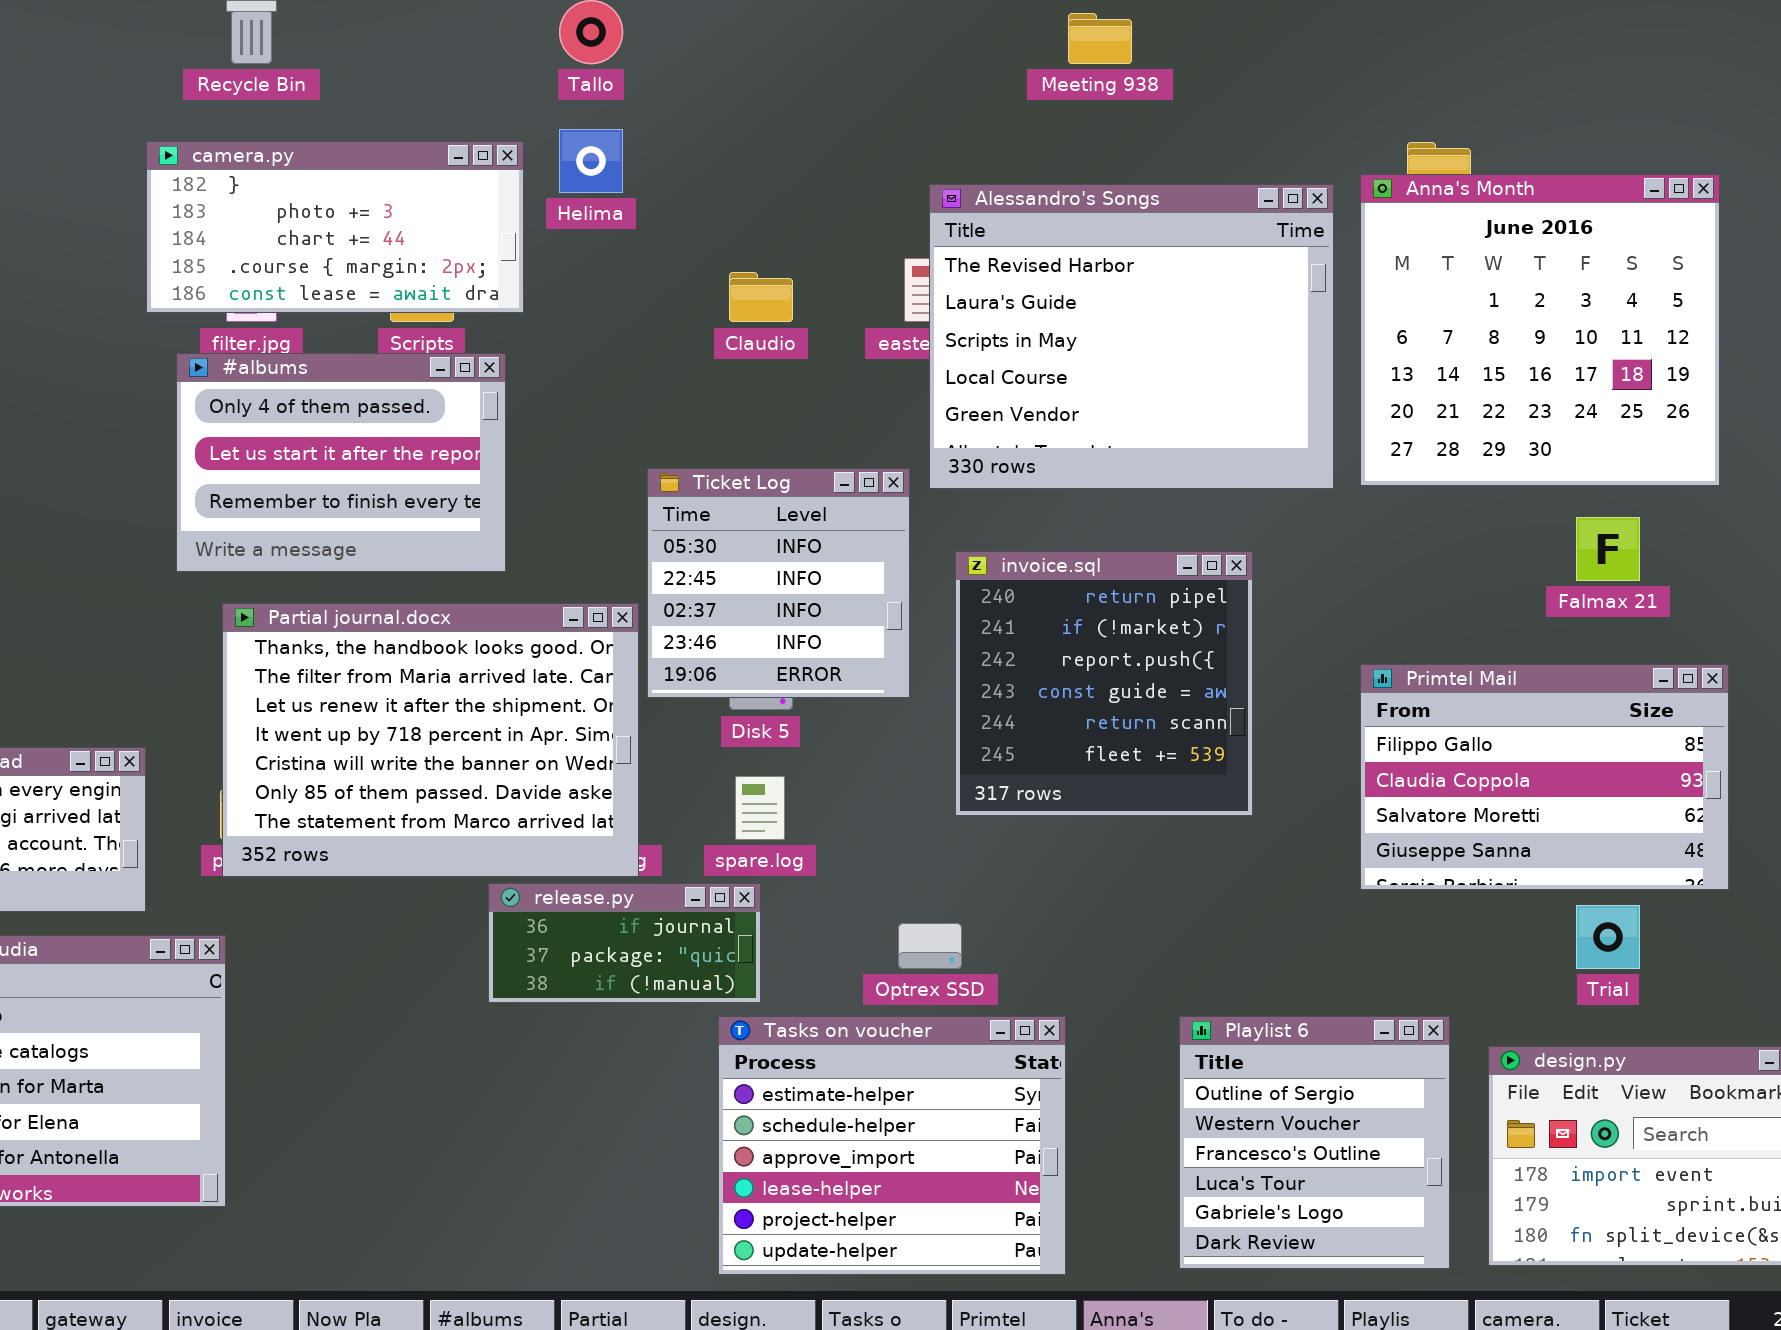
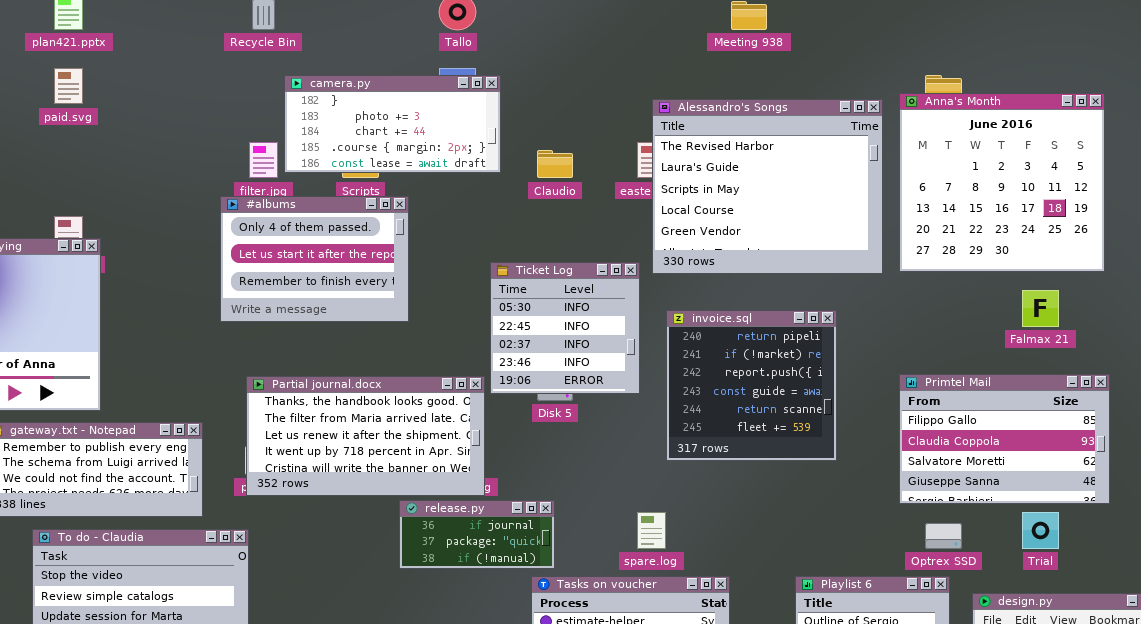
camera.py: [146,141,524,313] -> [284,75,501,173], moved
Partial journal.docx: [222,603,639,877] -> [246,376,485,496], resized
spare.log: [735,776,785,840] -> [637,512,666,549], moved
Optrex SSD: [898,923,962,969] -> [925,523,962,549], moved

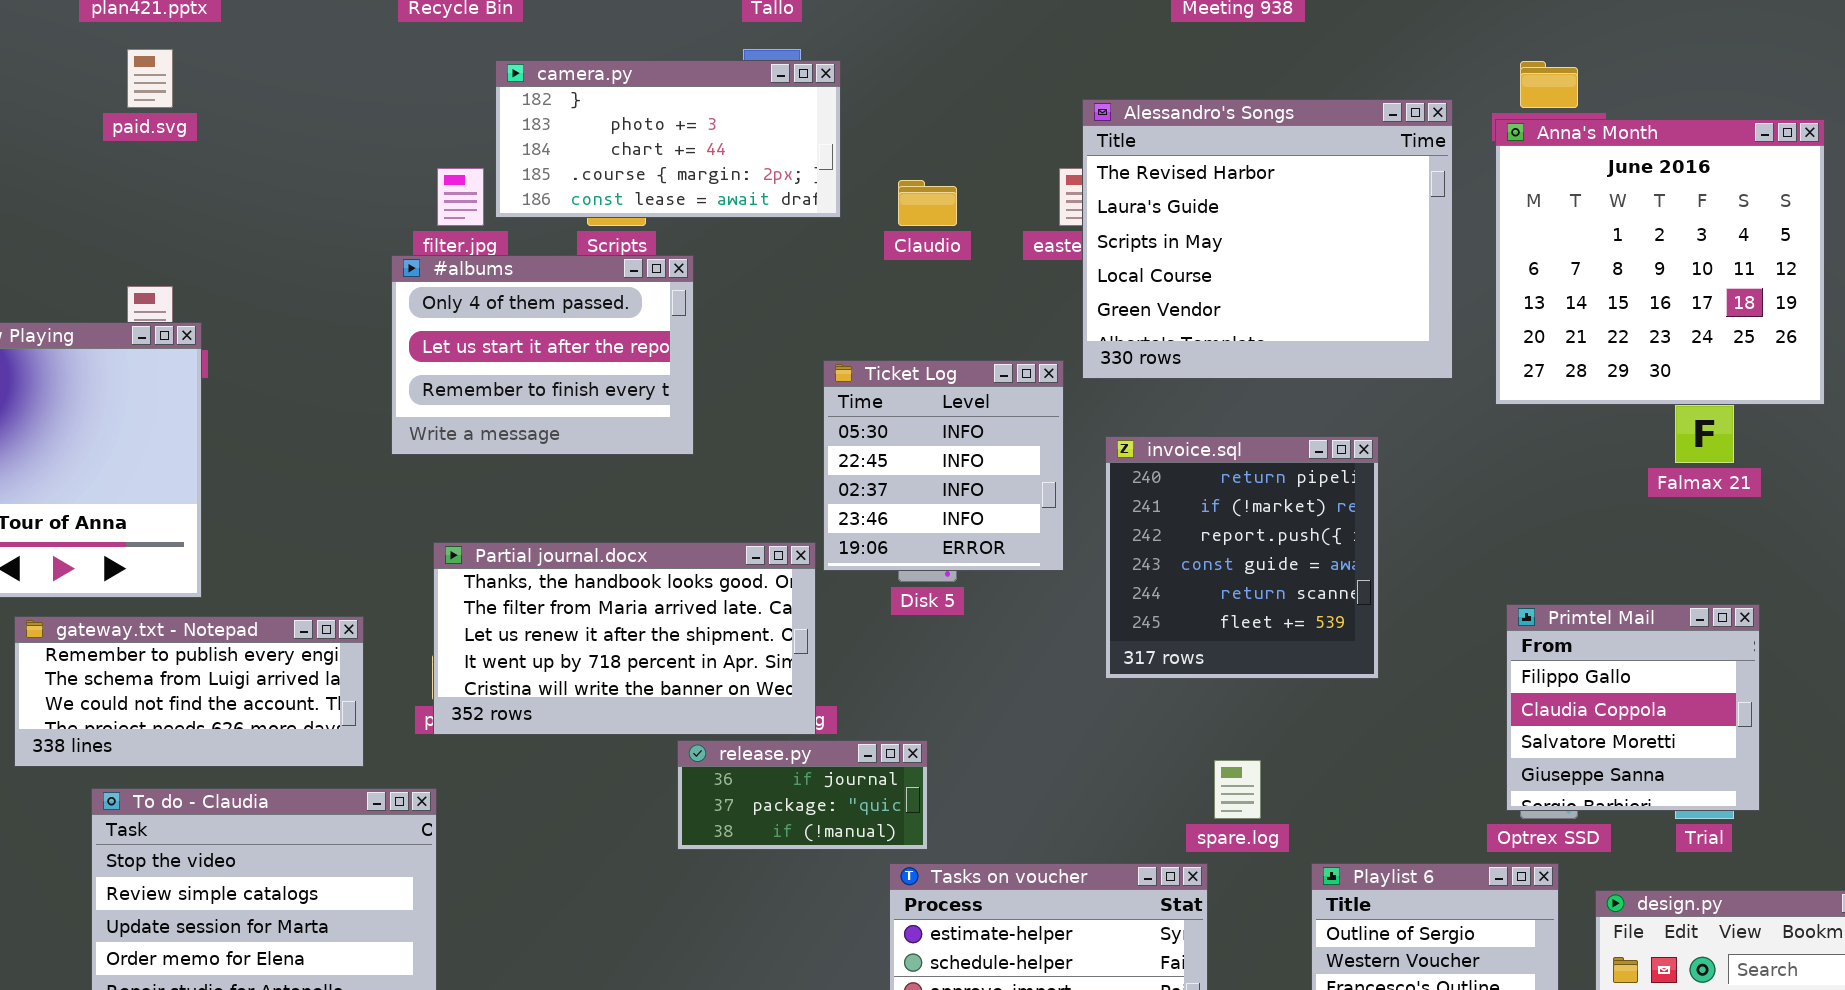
Anna's Month: [899,93,1105,272] -> [1495,119,1825,405], moved
Primtel Mail: [899,374,1110,504] -> [1506,604,1760,811], moved, resized
spare.log: [637,512,666,549] -> [1214,760,1261,819], moved

